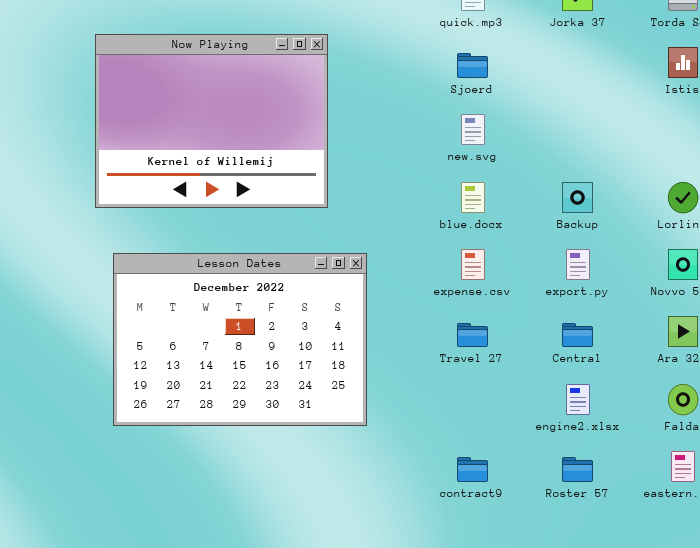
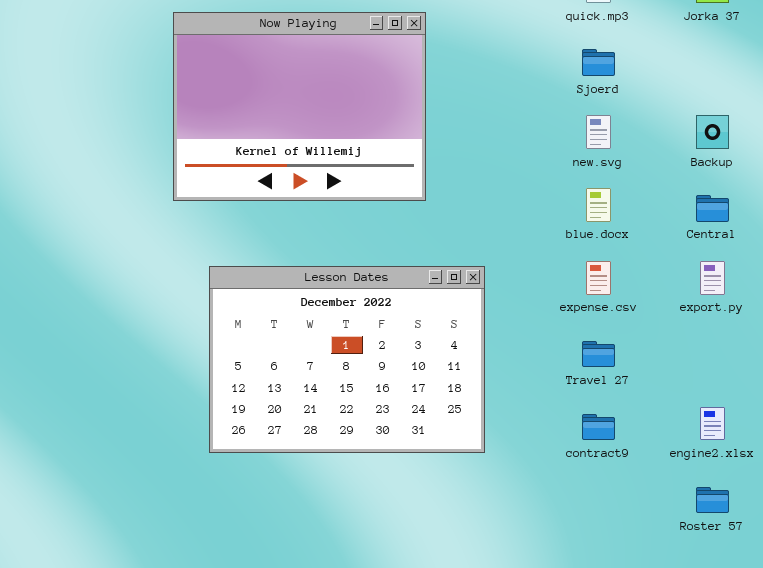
Now Playing: [95,34,328,208] -> [173,12,426,201], moved
Backup: [562,182,593,213] -> [696,115,729,149], moved
Central: [562,323,593,347] -> [696,195,729,222], moved
contract9: [457,457,488,482] -> [582,414,615,440], moved

